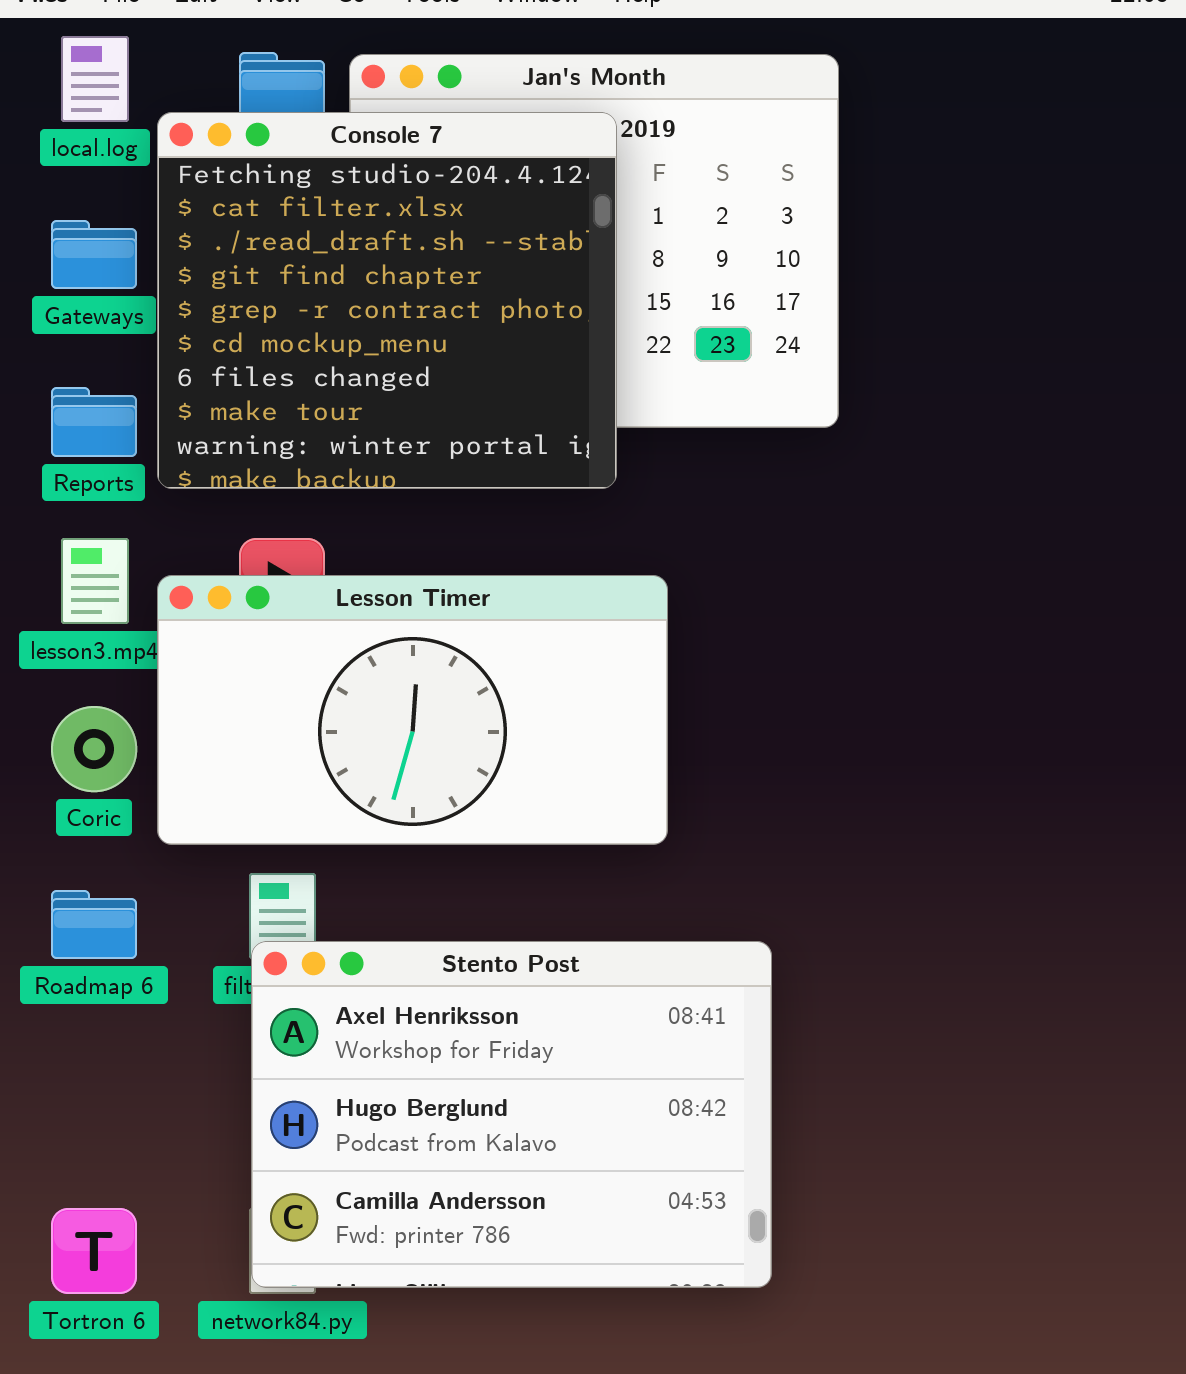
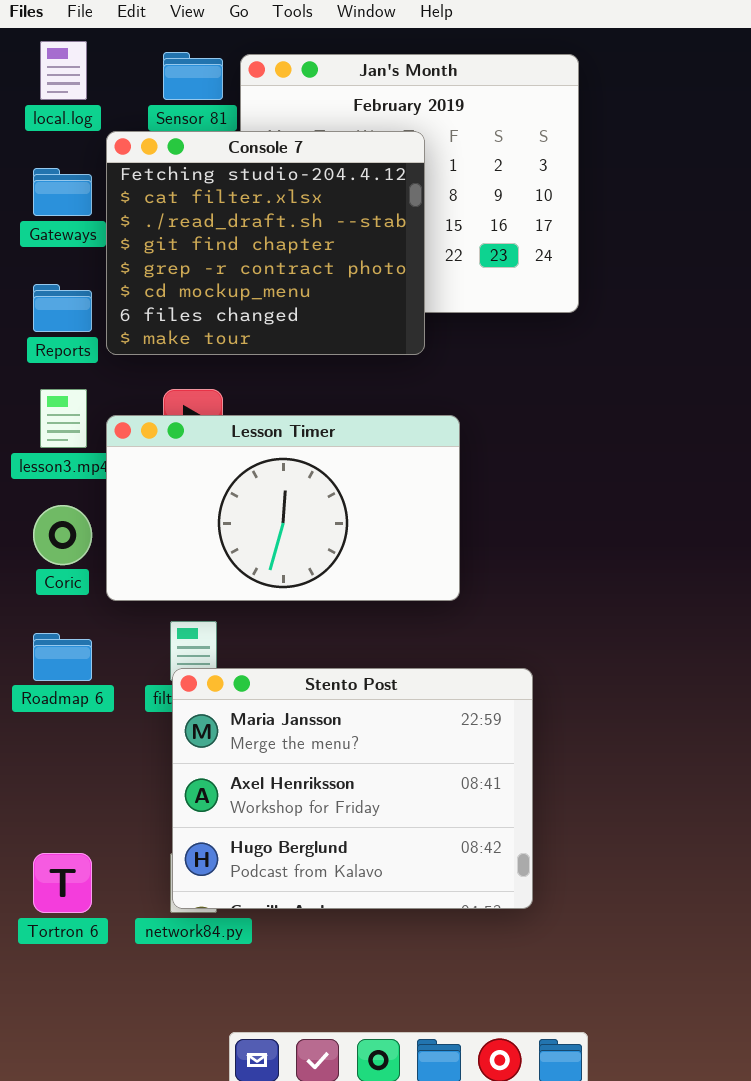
Console 7: [157,112,617,489] -> [106,131,425,355], resized
Stento Post: [251,941,772,1288] -> [172,668,533,909], scrolled up 1 row

